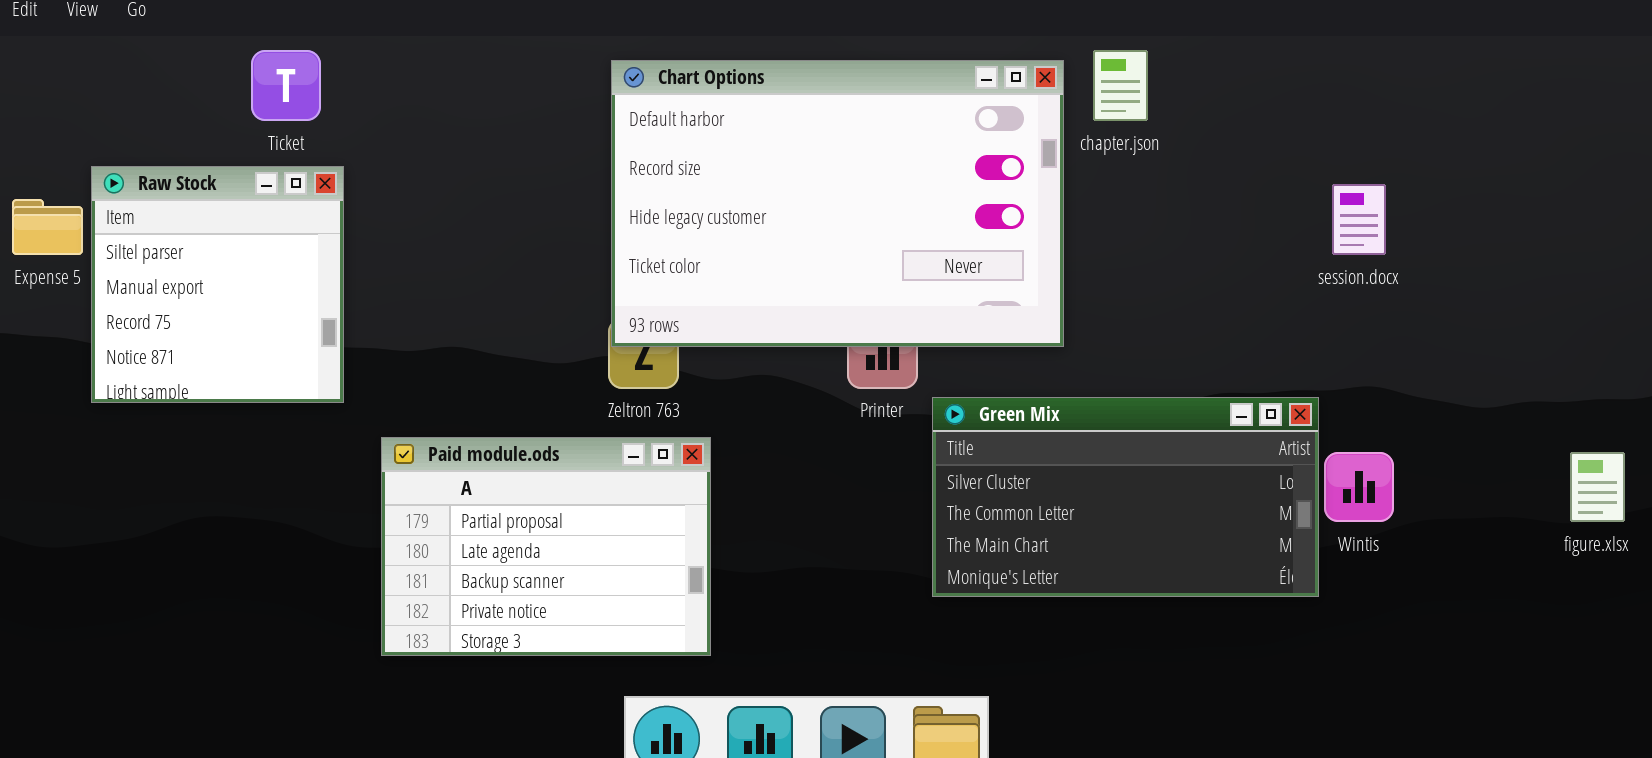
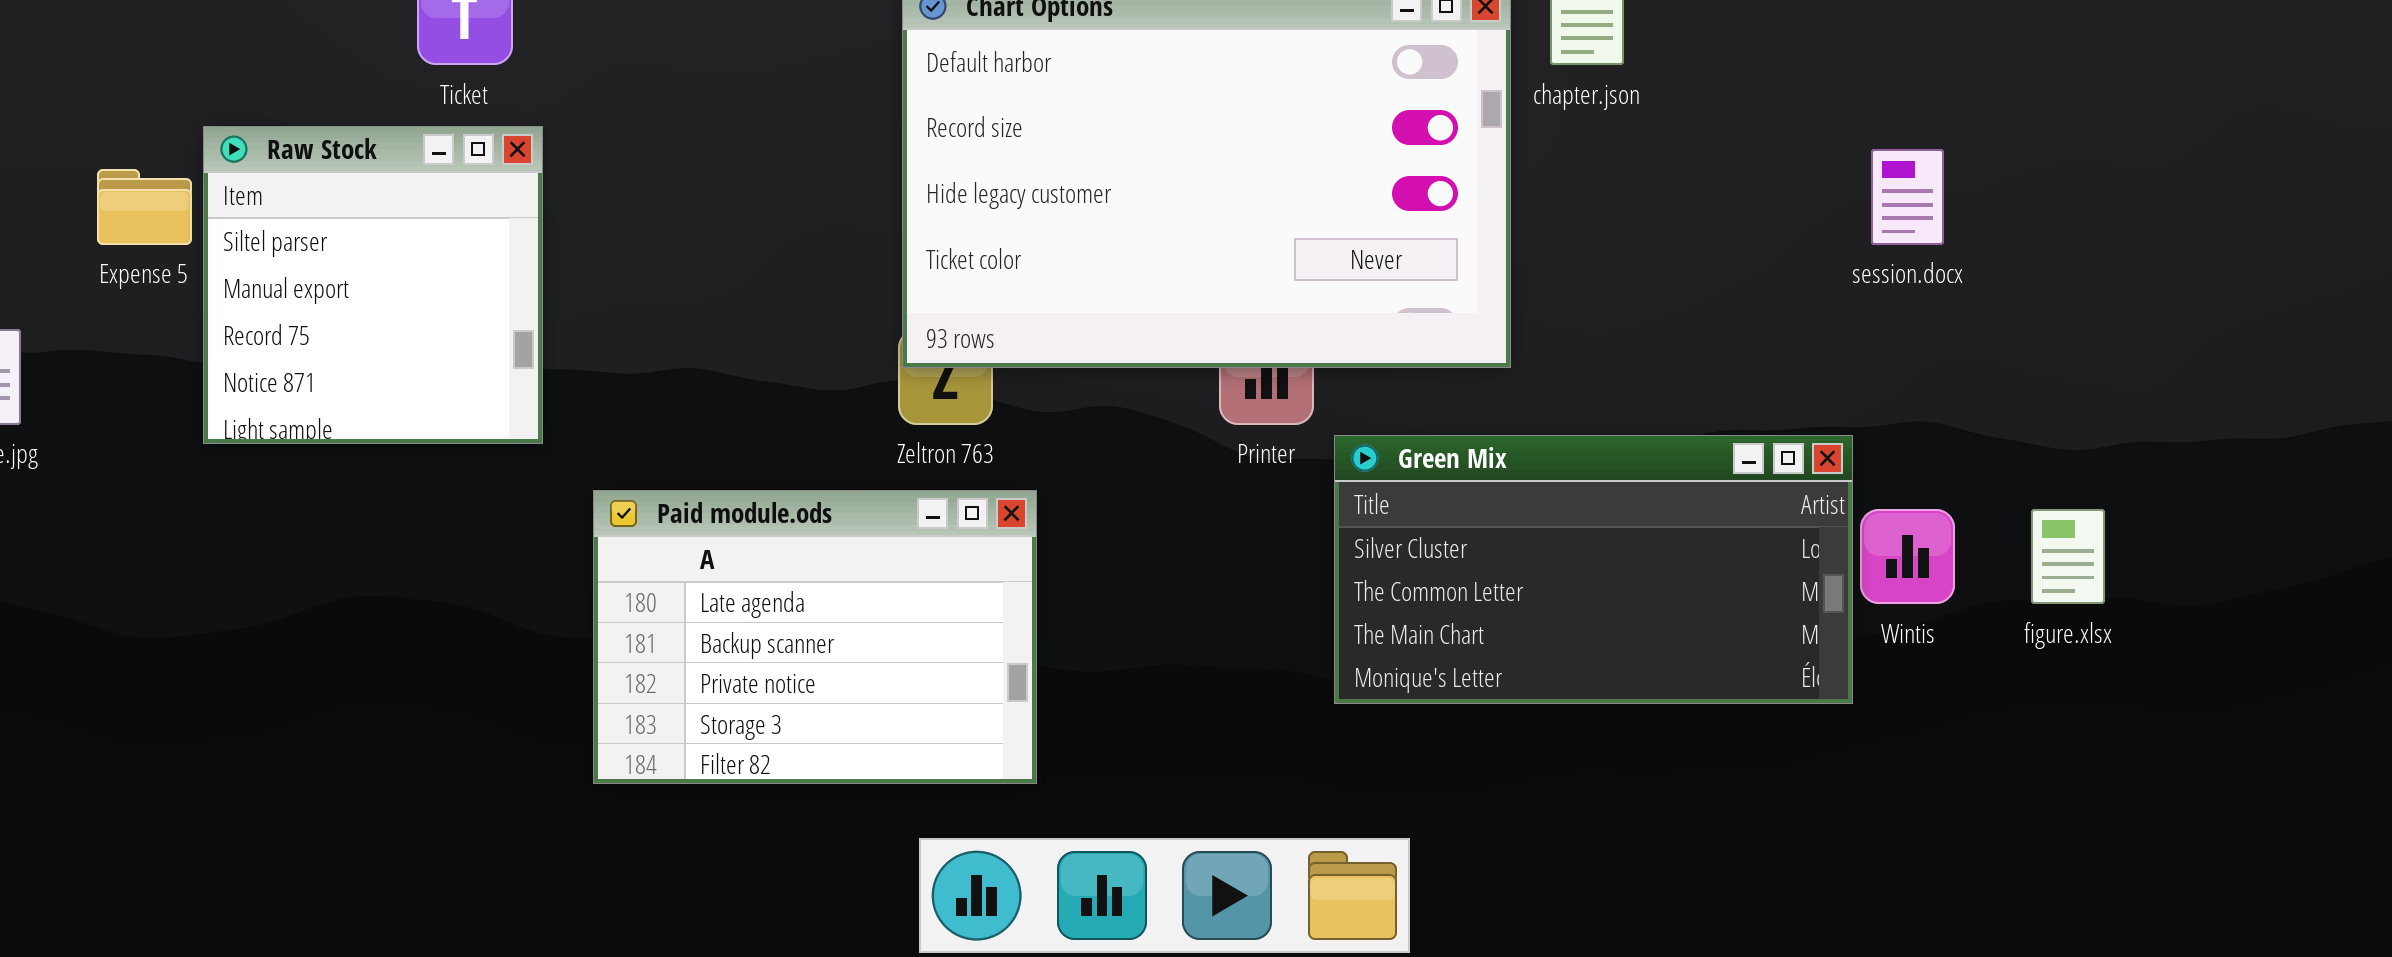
Paid module.ods: [381,437,711,656] -> [593,490,1037,784], scrolled down 1 row
figure.xlsx: [1570,452,1625,522] -> [2031,509,2105,604], moved

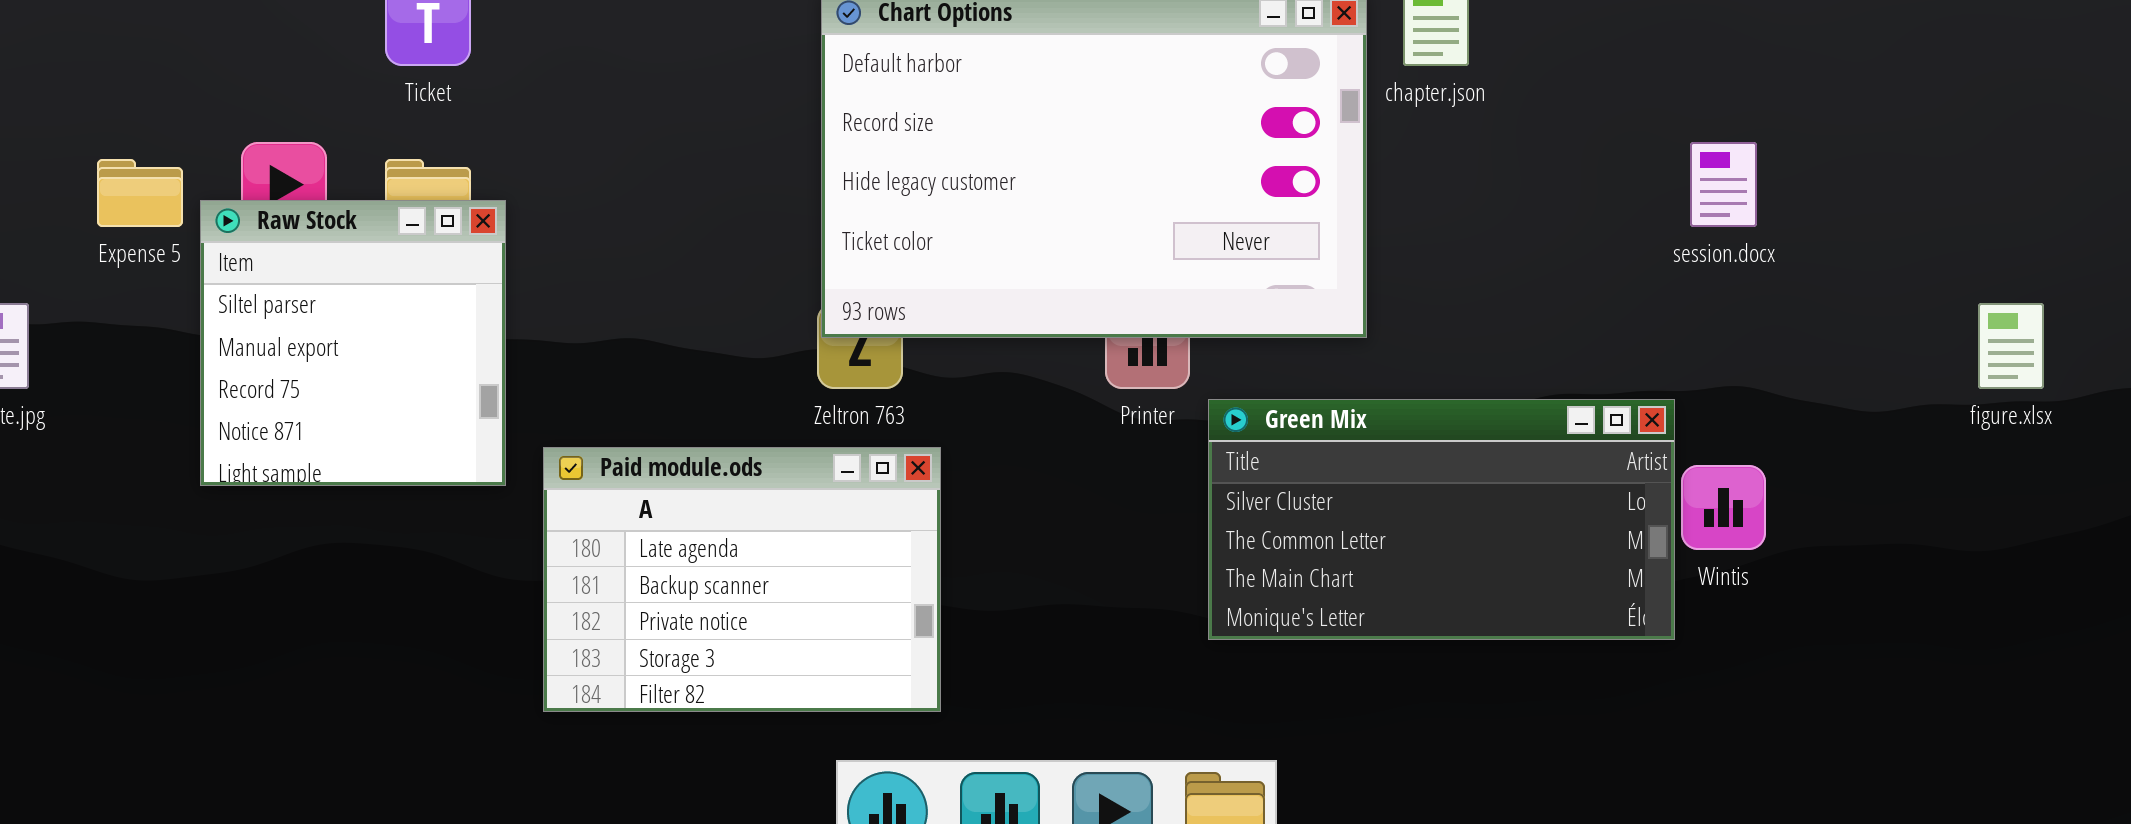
Raw Stock: [203,126,543,444] -> [200,200,506,486], moved
figure.xlsx: [2031,509,2105,604] -> [1978,303,2044,389], moved

